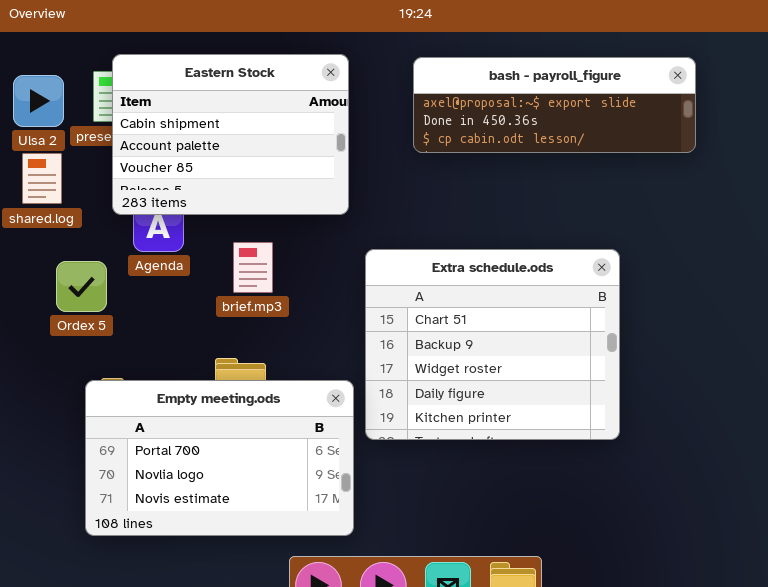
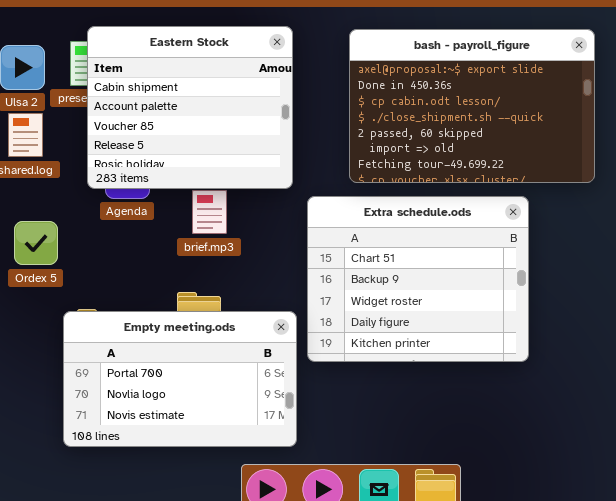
Eastern Stock: [112,54,349,215] -> [87,26,293,189], resized
bash - payroll_figure: [413,57,696,153] -> [349,29,595,183], resized
Ordex 5: [56,261,107,312] -> [14,221,58,265], moved

